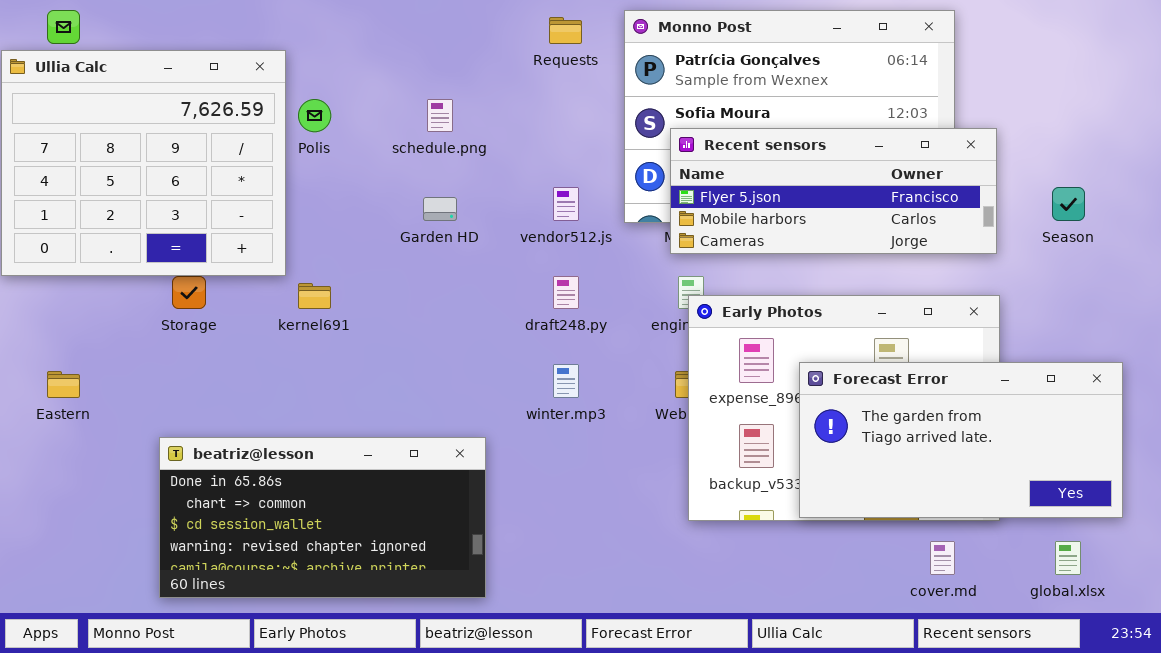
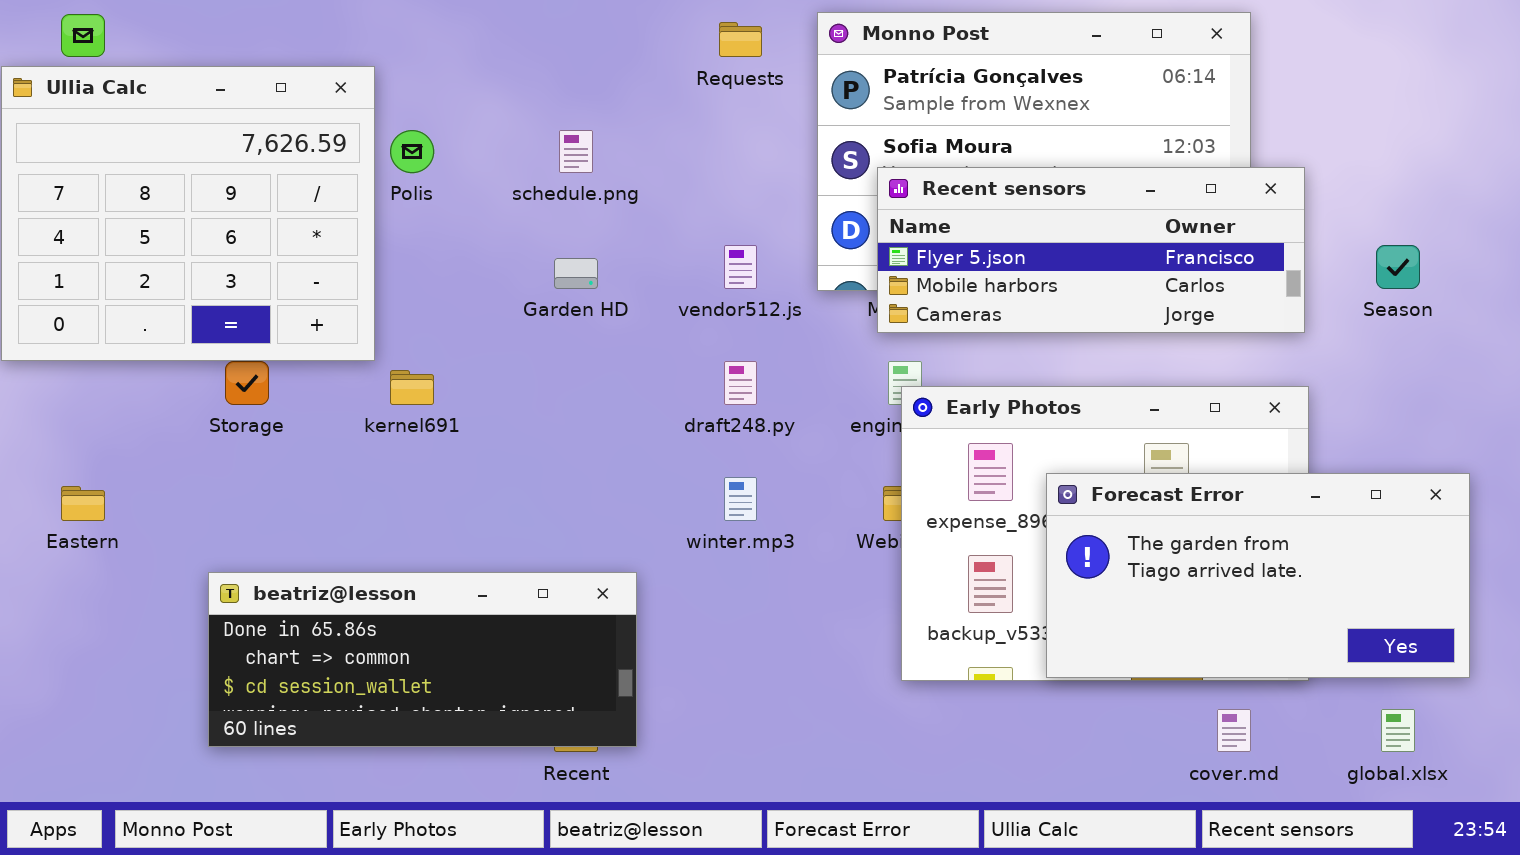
beatriz@lesson: [159,437,486,598] -> [208,572,637,747], resized

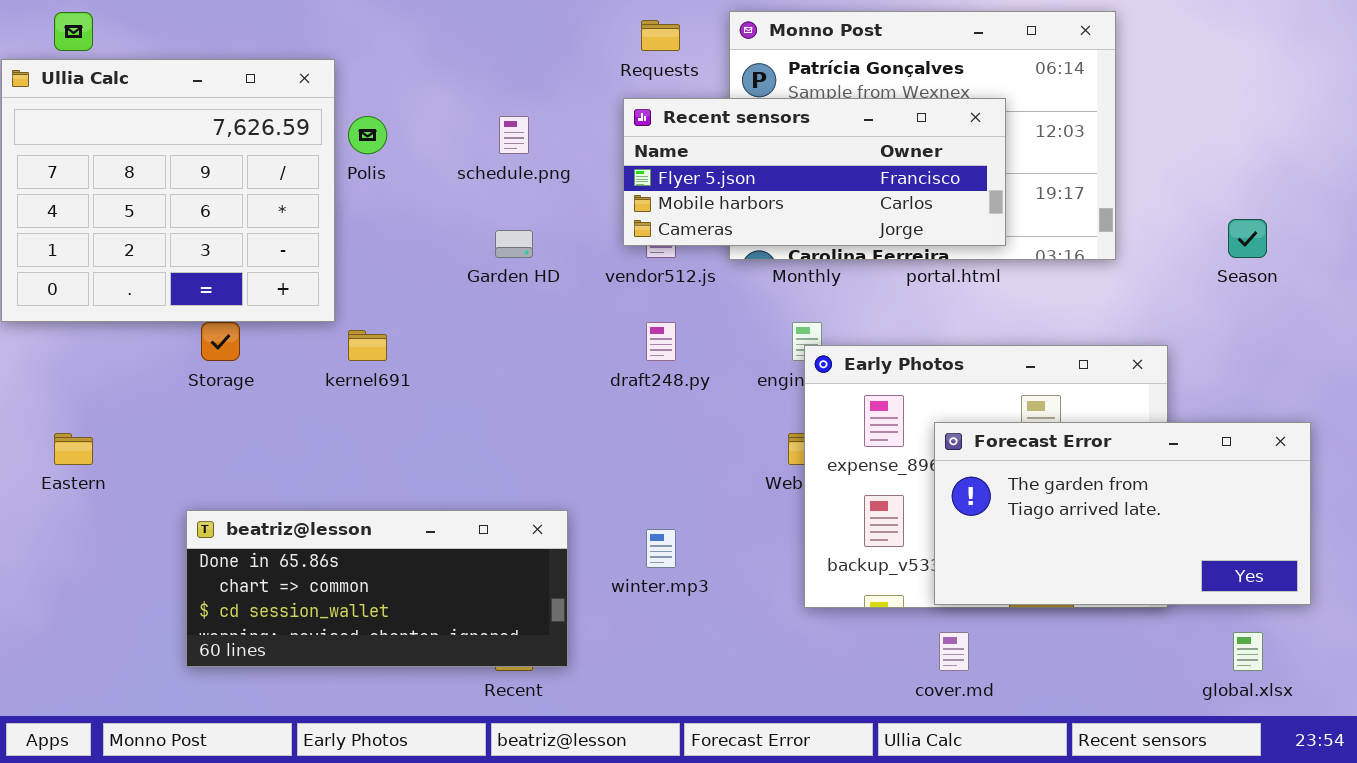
Recent sensors: [877,167,1305,333] -> [623,98,1006,246], moved
winter.mp3: [724,477,757,521] -> [646,529,676,568], moved
cover.md: [1217,709,1251,752] -> [939,632,969,671], moved

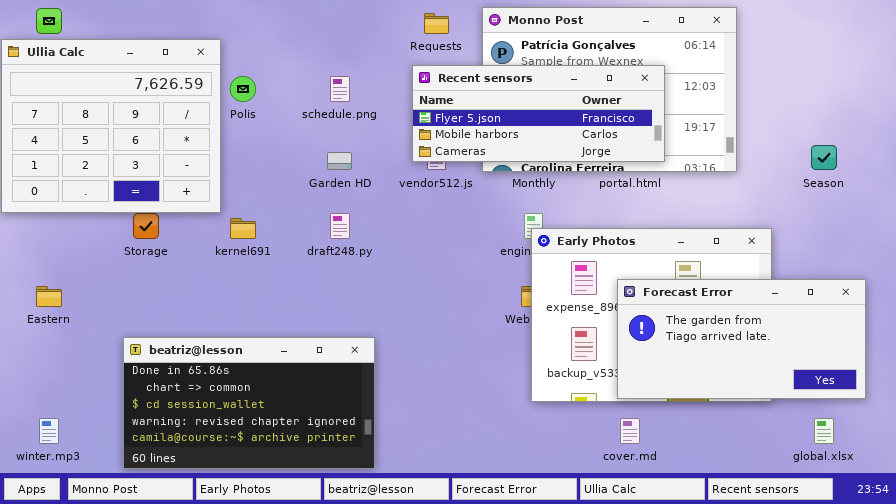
draft248.py: [646,322,676,361] -> [330,213,350,239], moved
beatriz@lesson: [186,510,568,667] -> [123,337,375,469], resized
winter.mp3: [646,529,676,568] -> [39,418,59,444], moved

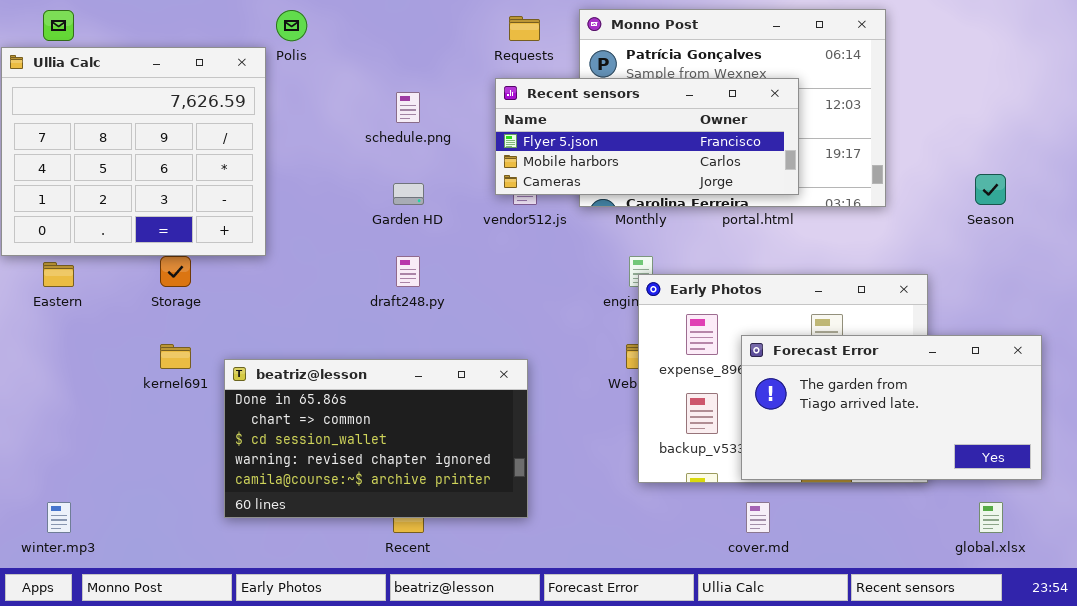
Polis: [230,76,256,102] -> [276,10,307,41], moved
kernel691: [230,218,256,239] -> [160,344,191,369], moved
Eastern: [36,286,62,307] -> [43,262,74,287], moved
beatriz@lesson: [123,337,375,469] -> [224,359,528,518], moved

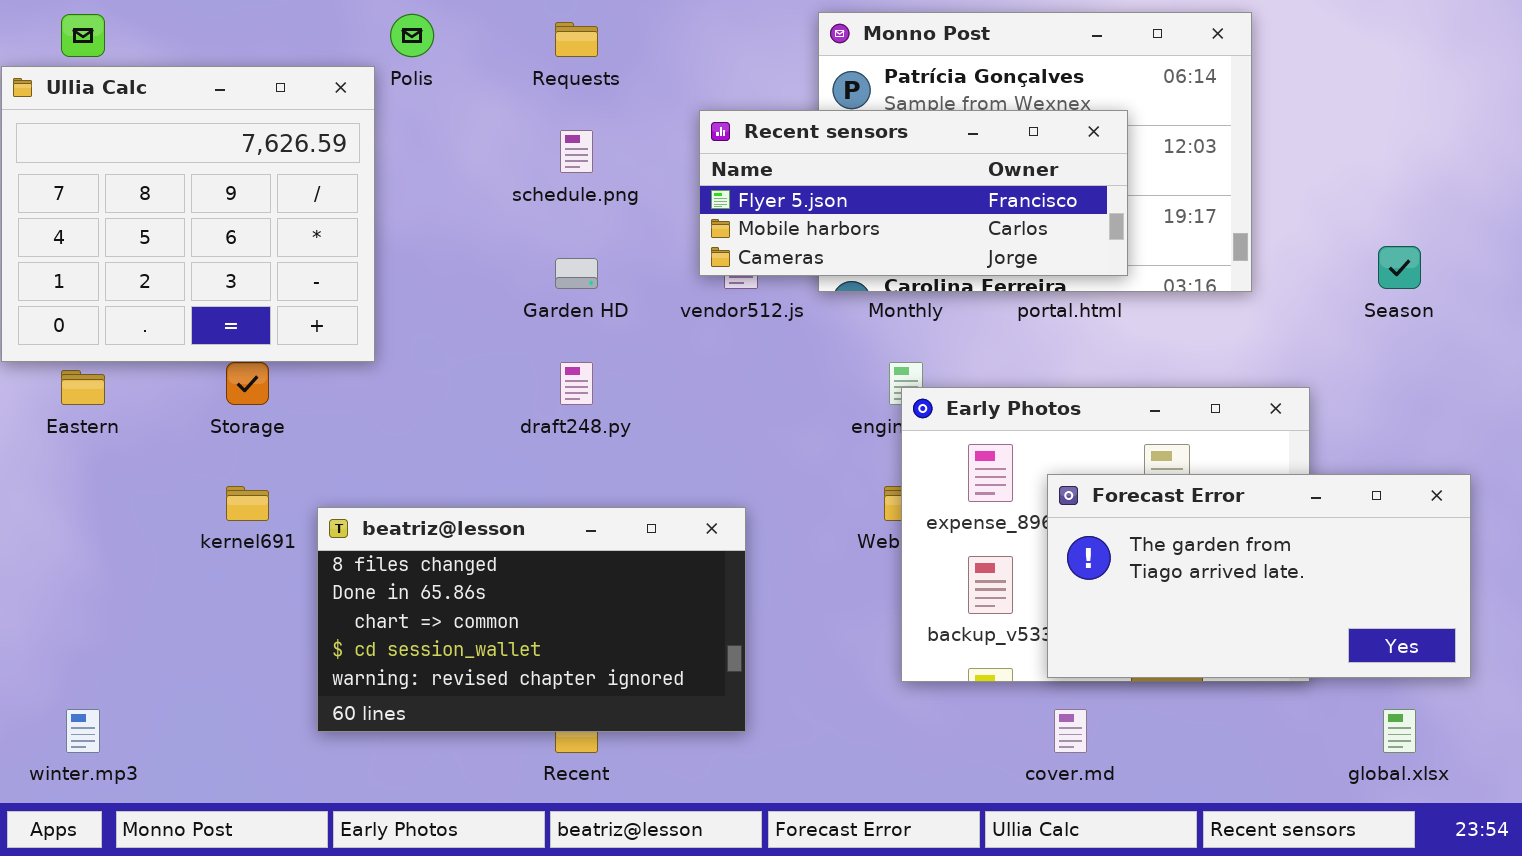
Requests: [509,16,540,41] -> [555,22,598,57], moved
beatriz@lesson: [224,359,528,518] -> [317,507,746,732], scrolled up 1 row

